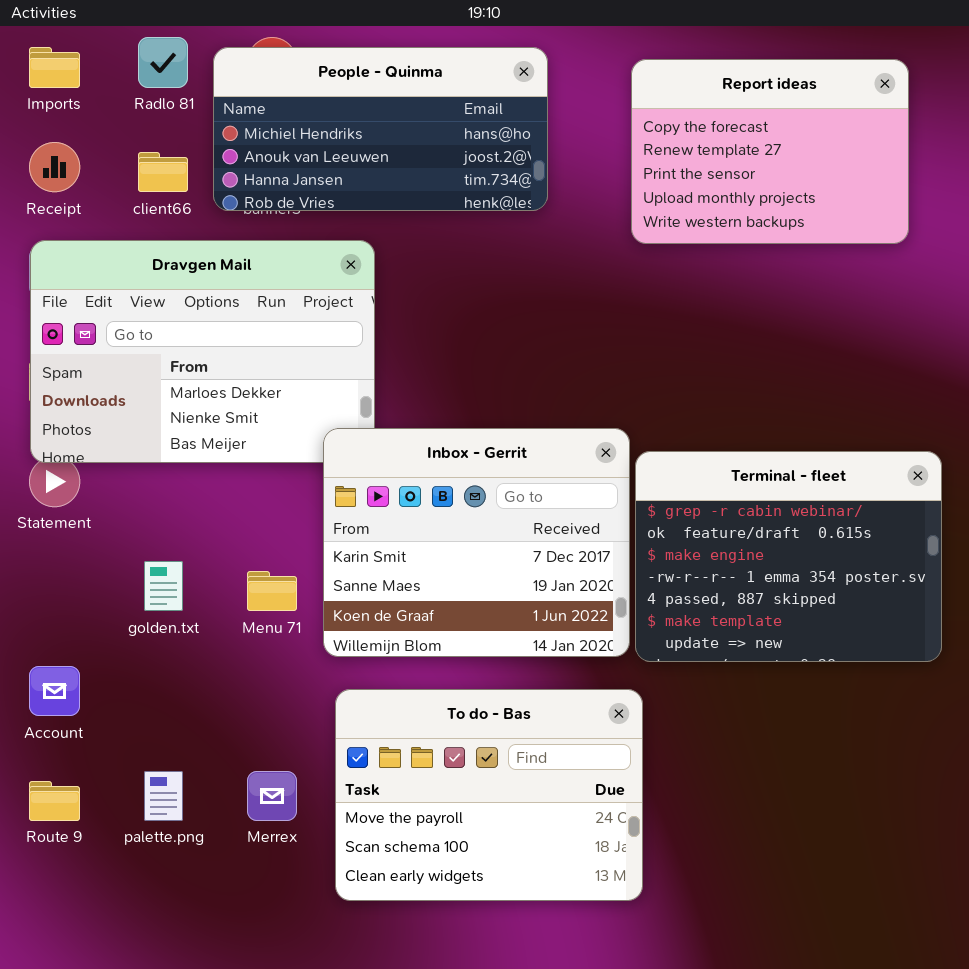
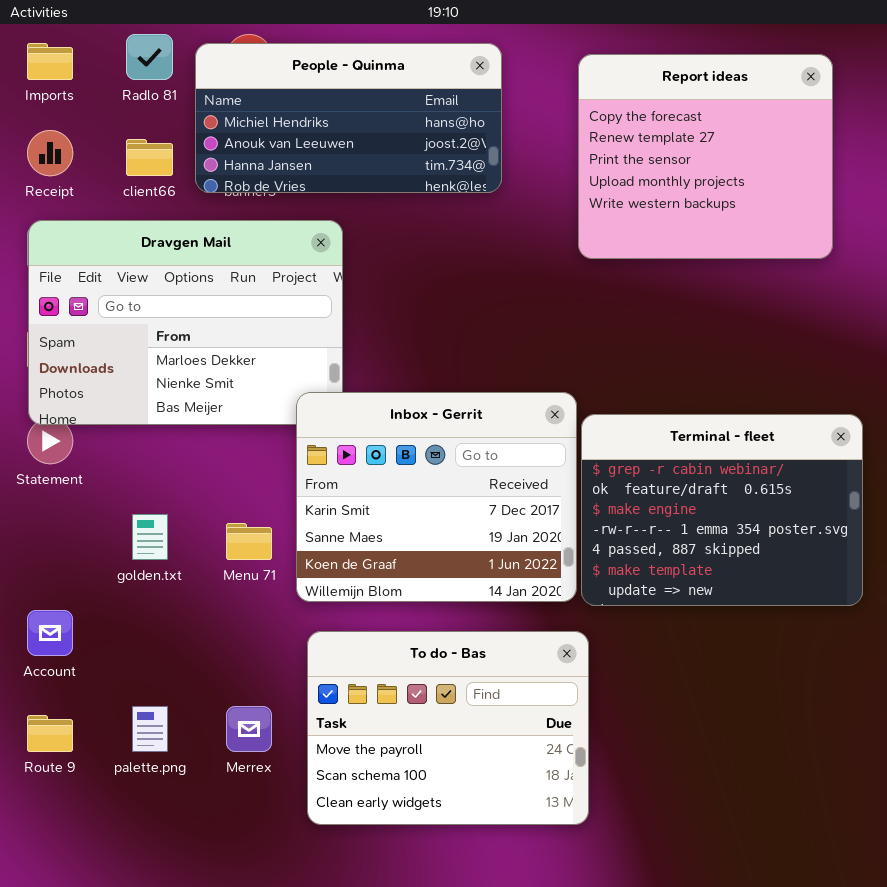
Report ideas: [631,59,909,244] -> [578,54,833,259], resized

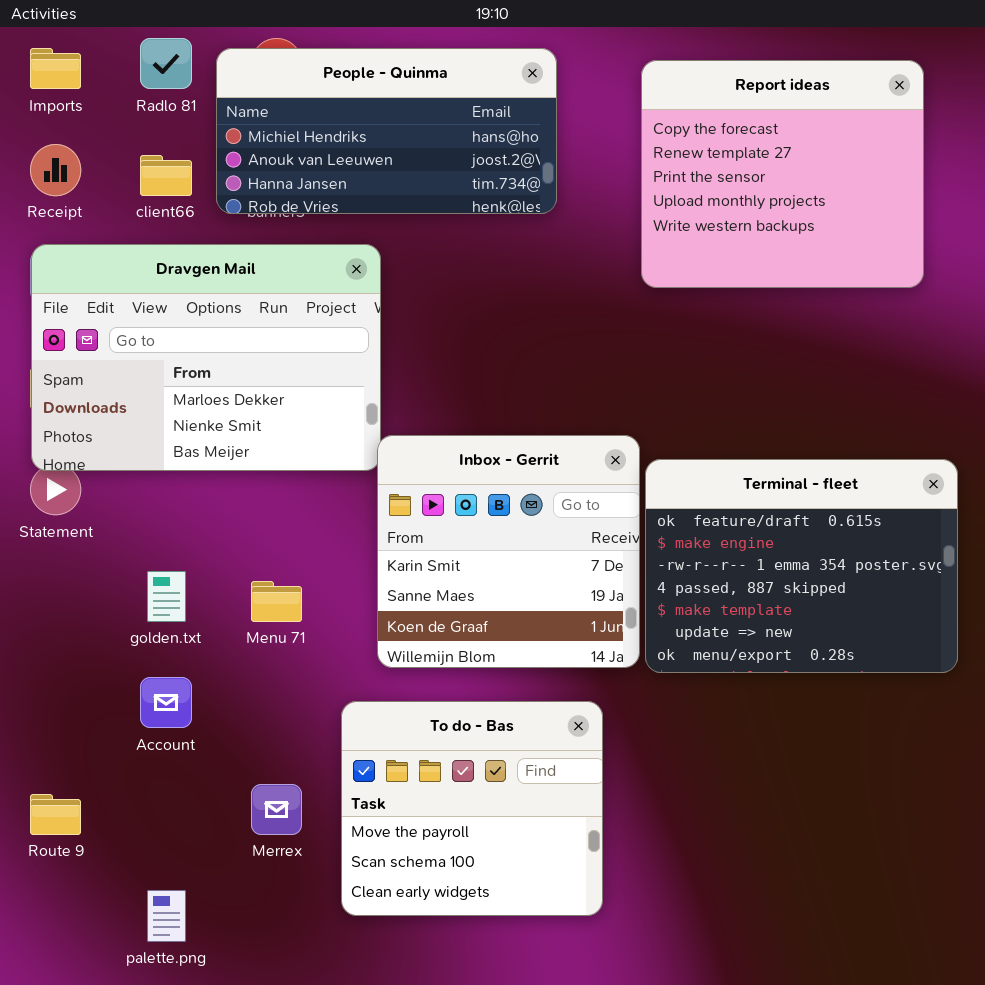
Inbox - Gerrit: [296,392,577,602] -> [377,435,640,668], resized
Terminal - fleet: [581,414,863,606] -> [645,459,958,673], scrolled down 1 row
Account: [27,610,73,656] -> [140,677,192,728], moved
To do - Bas: [307,631,589,825] -> [341,701,603,916], resized
palette.png: [132,706,168,752] -> [147,890,186,942], moved

